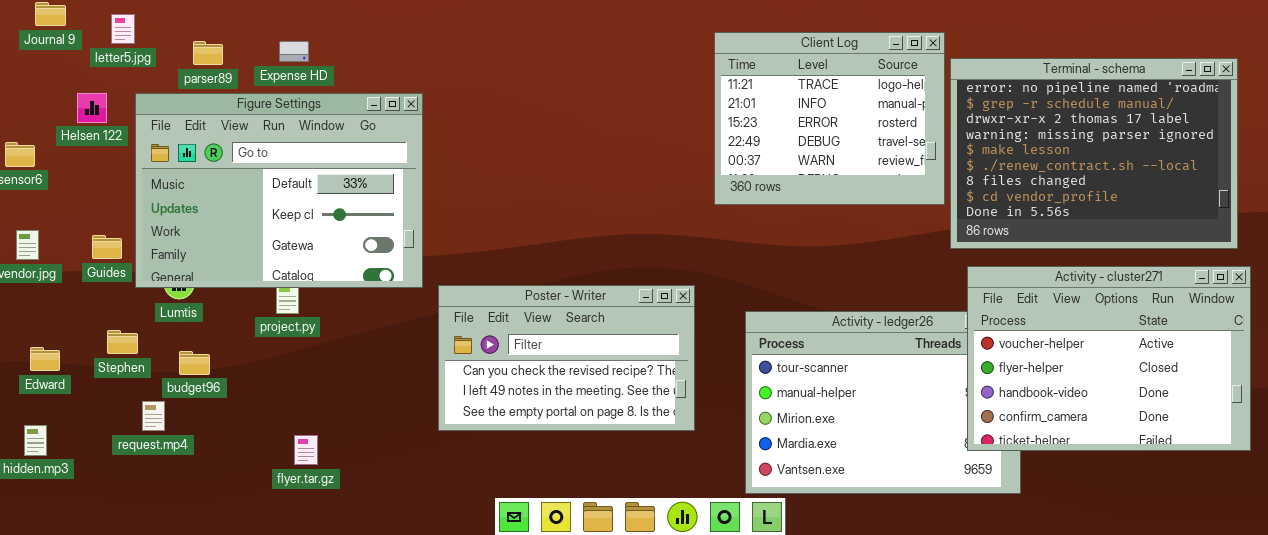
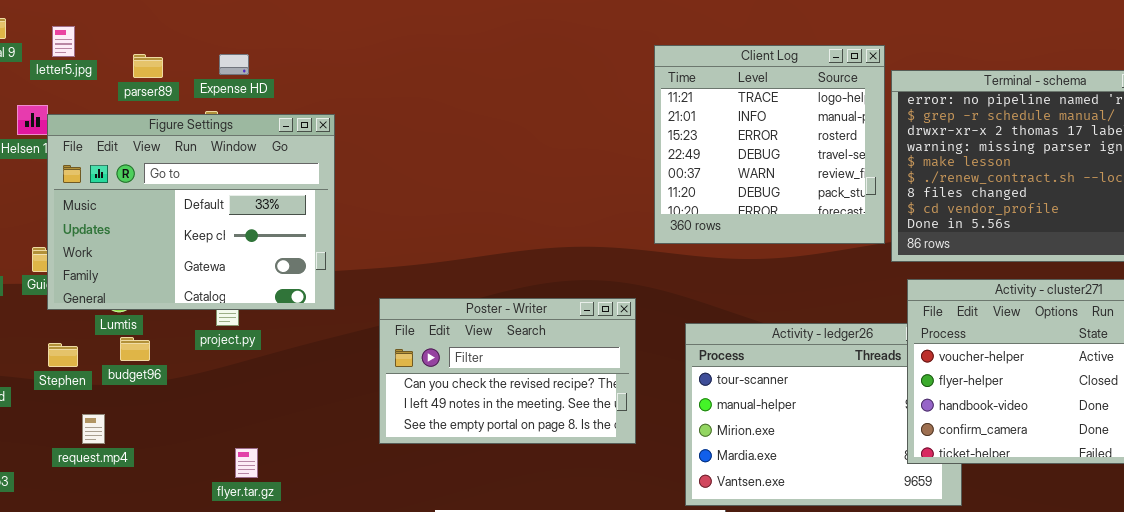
Client Log: [714,32,945,205] -> [654,45,885,244], resized
Figure Settings: [135,93,423,288] -> [47,114,335,310], moved
budget96: [179,351,210,375] -> [120,337,150,361], moved

